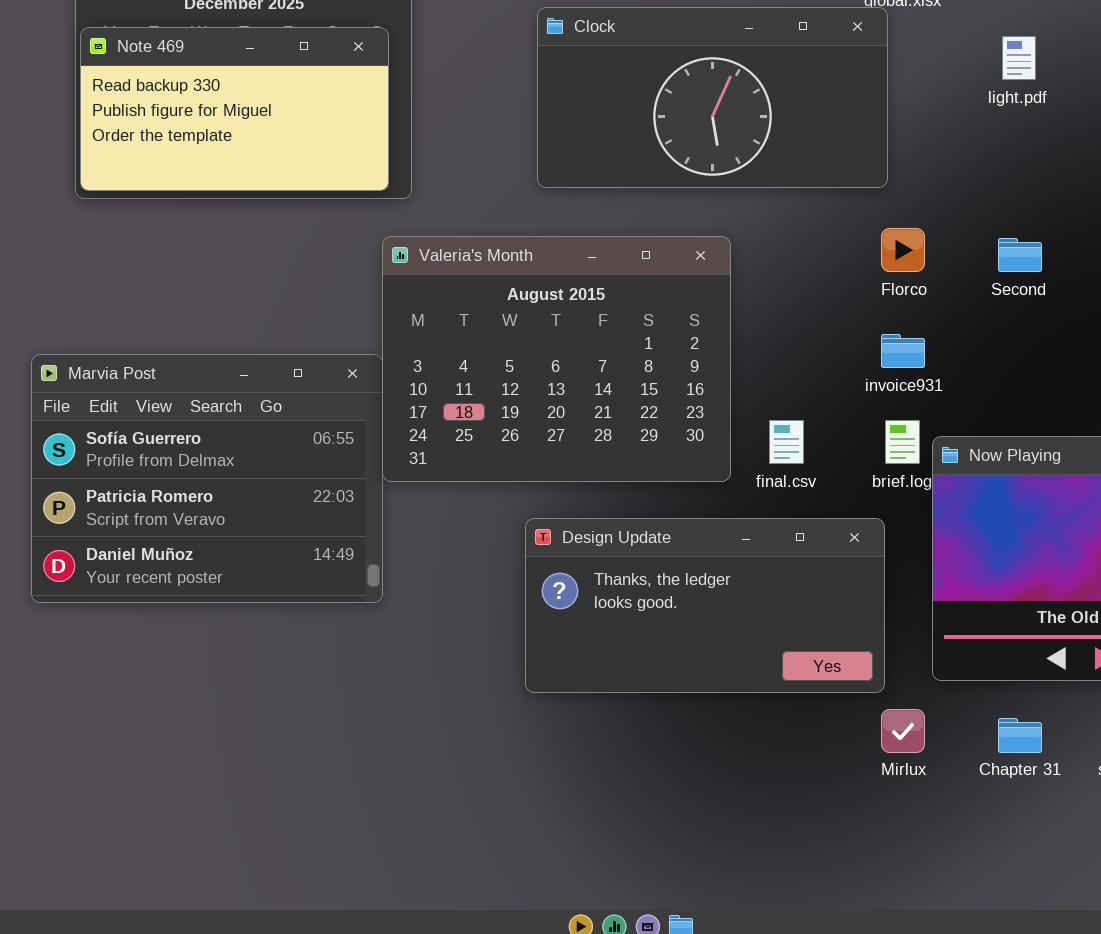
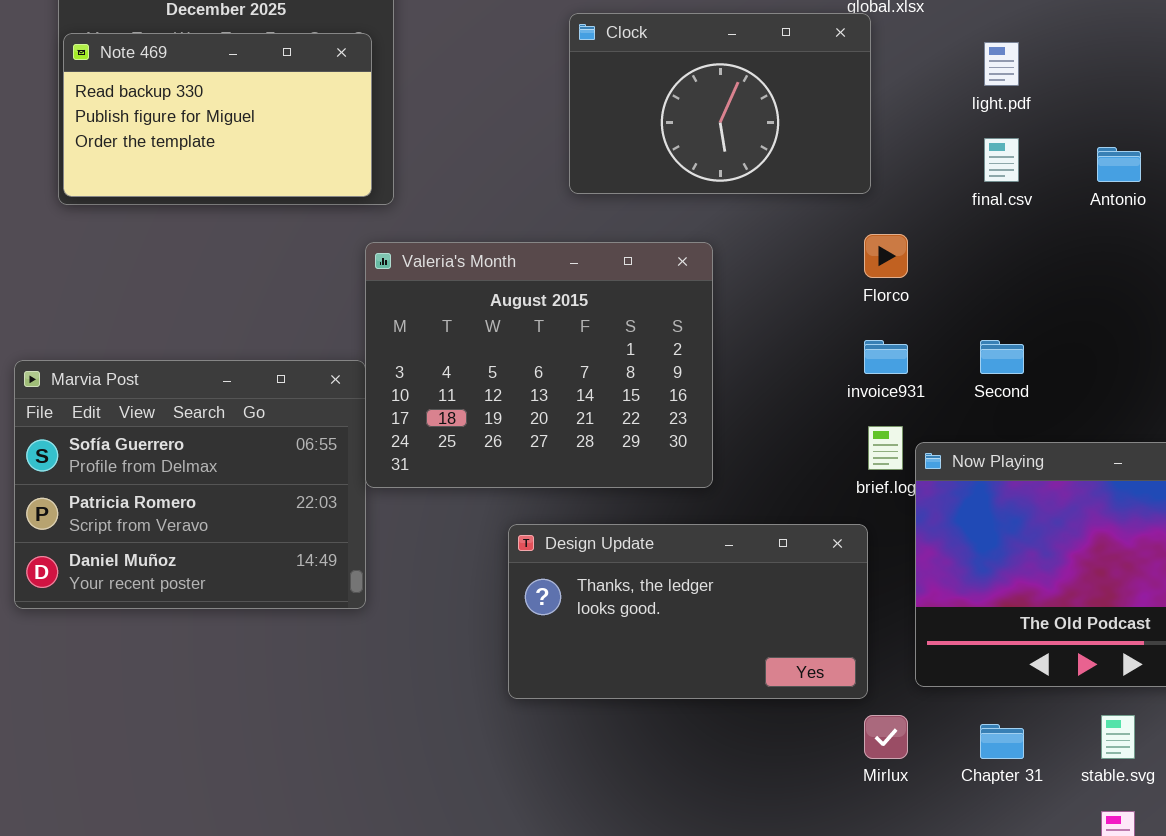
Clock: [537,7,888,188] -> [569,13,871,194], resized
Second: [998,238,1042,272] -> [980,340,1024,374], moved
final.csv: [769,420,804,464] -> [984,138,1019,182], moved

